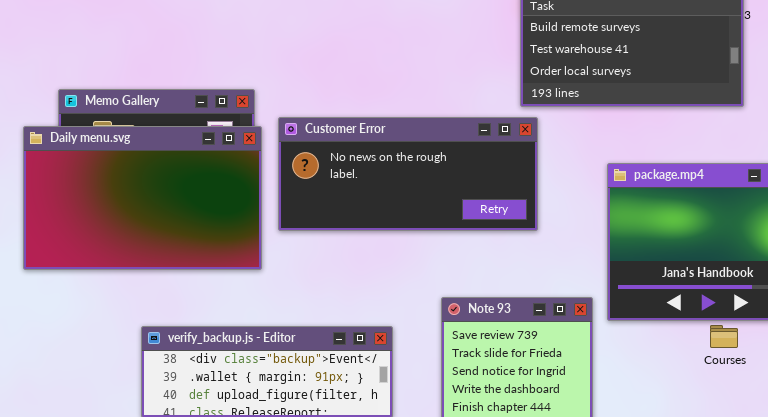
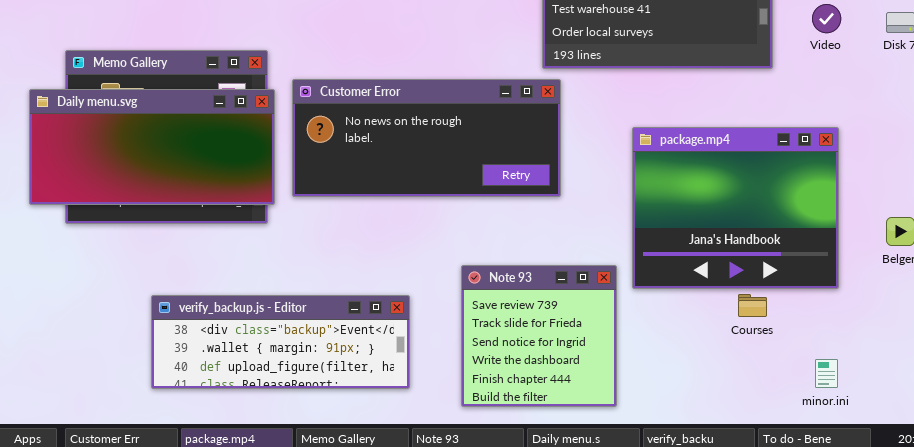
Daily menu.svg: [23,126,262,270] -> [29,89,275,205], resized

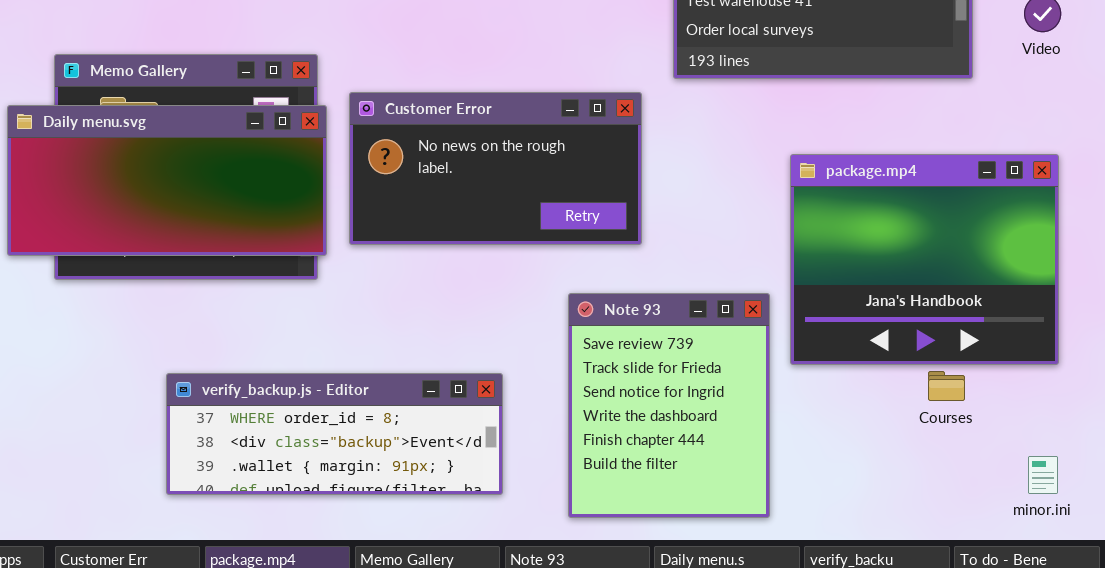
Customer Error: [292,79,561,197] -> [349,92,642,245], resized
Note 93: [461,265,617,407] -> [568,293,770,518], resized
verify_backup.js - Editor: [151,295,410,389] -> [166,373,503,495], scrolled up 1 row

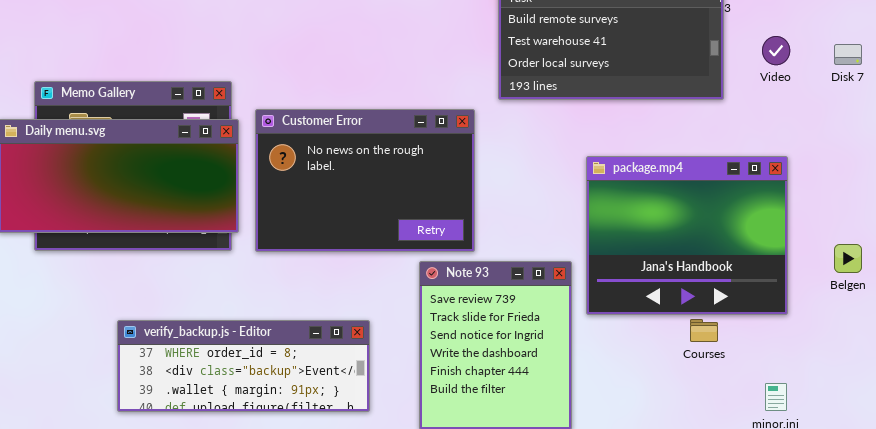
Customer Error: [349,92,642,245] -> [255,109,475,252], resized

